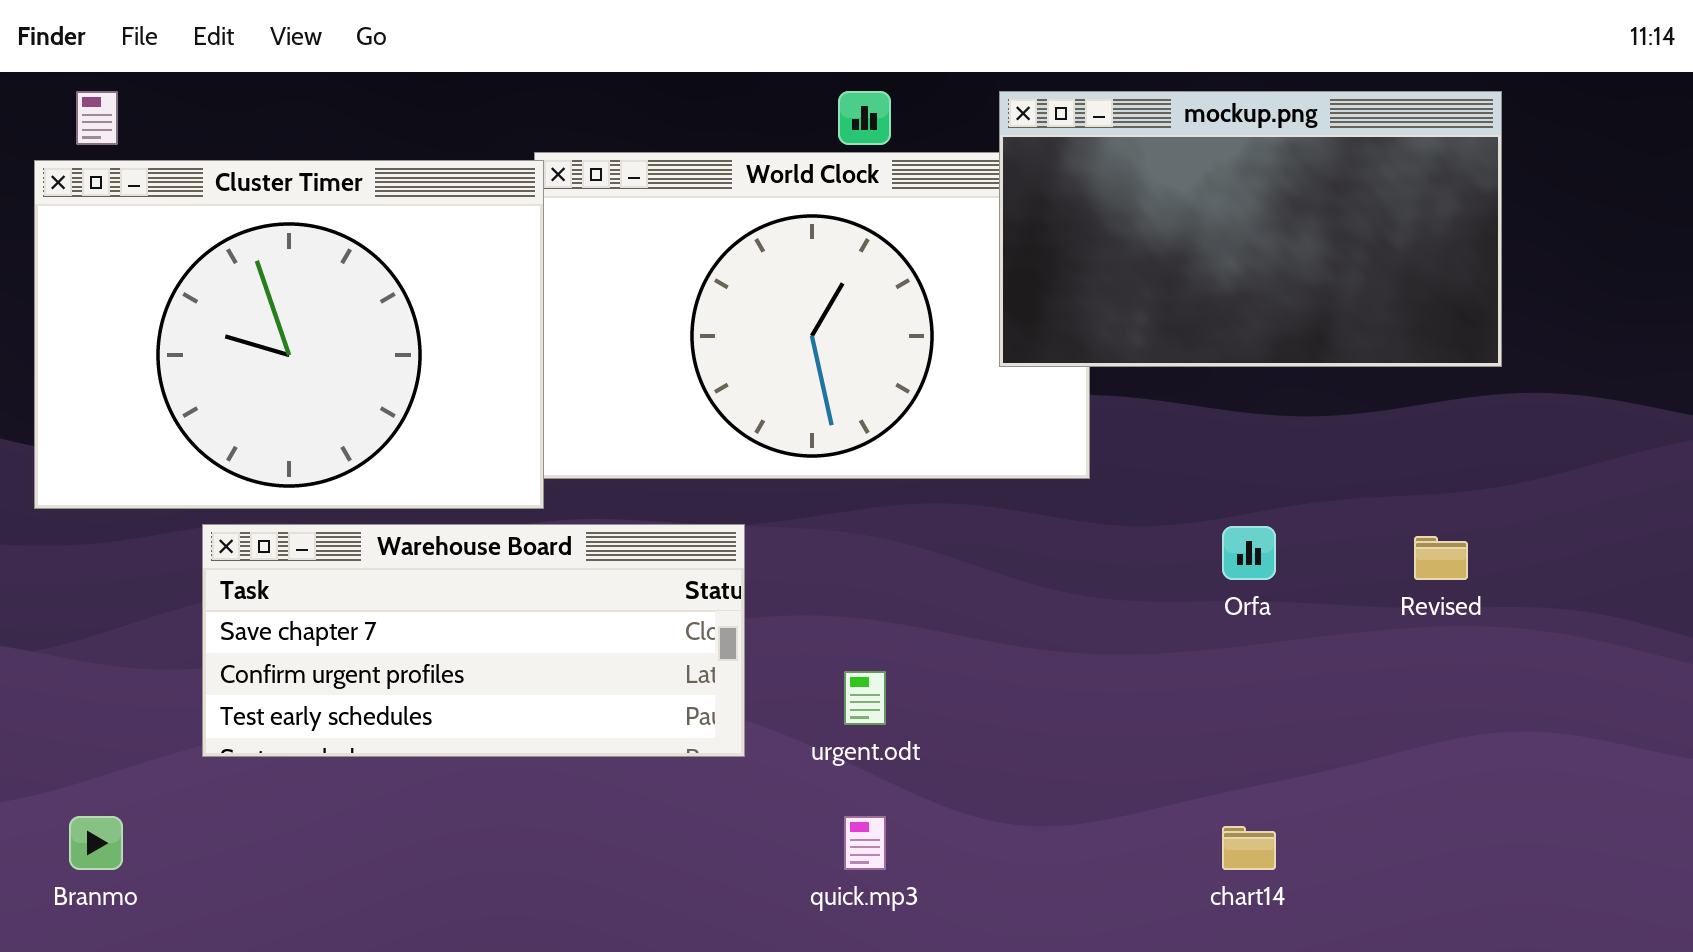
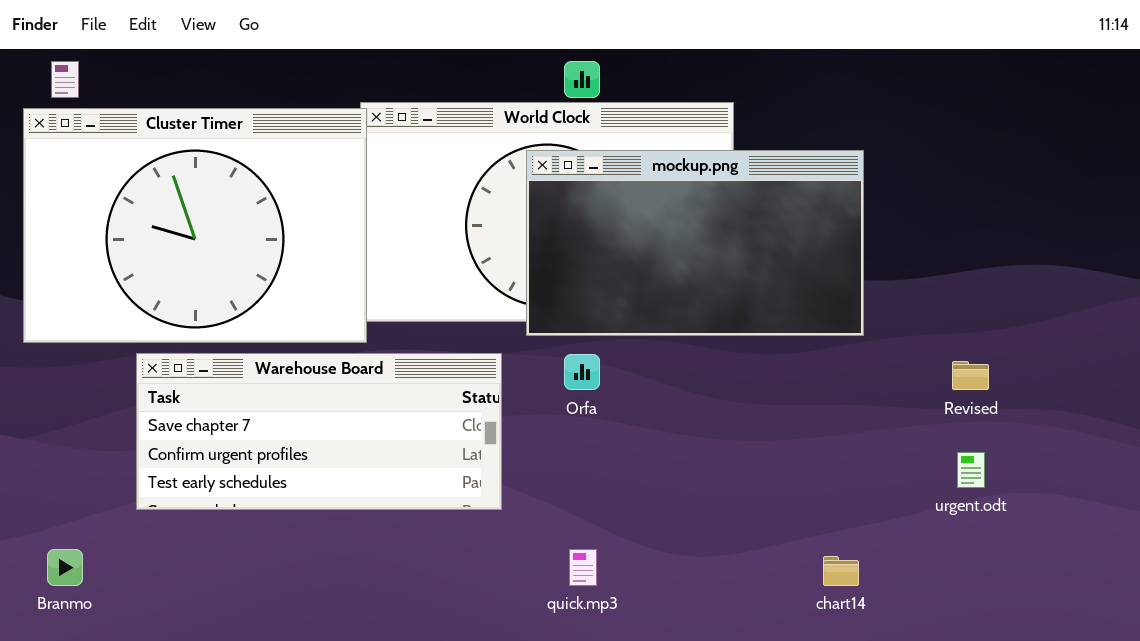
mockup.png: [999,91,1502,367] -> [526,150,864,336], moved
Orfa: [1222,526,1276,580] -> [564,354,600,390], moved
urgent.odt: [844,671,886,725] -> [957,452,985,488], moved

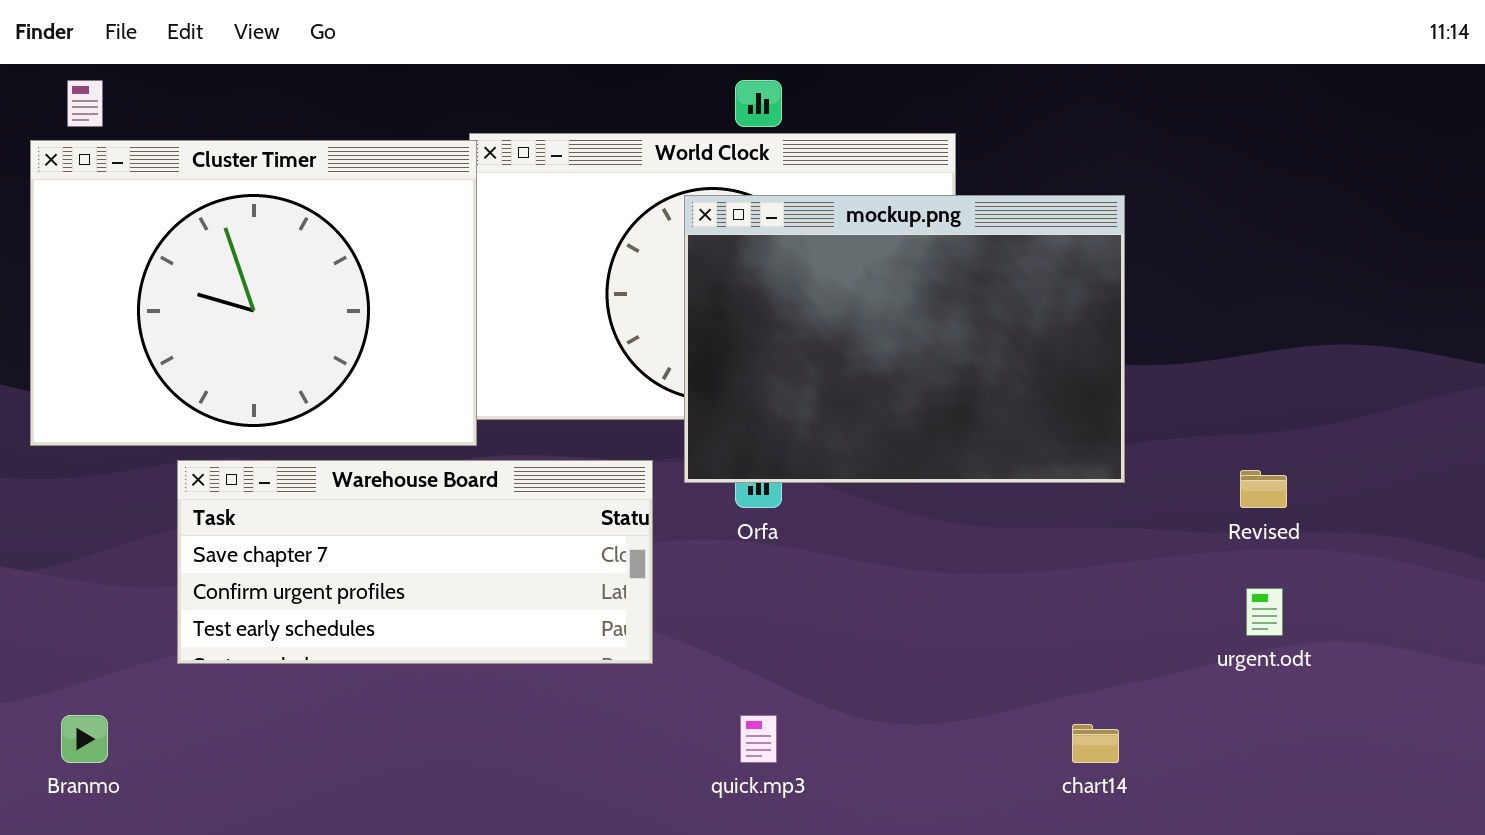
mockup.png: [526,150,864,336] -> [684,195,1125,483], resized

